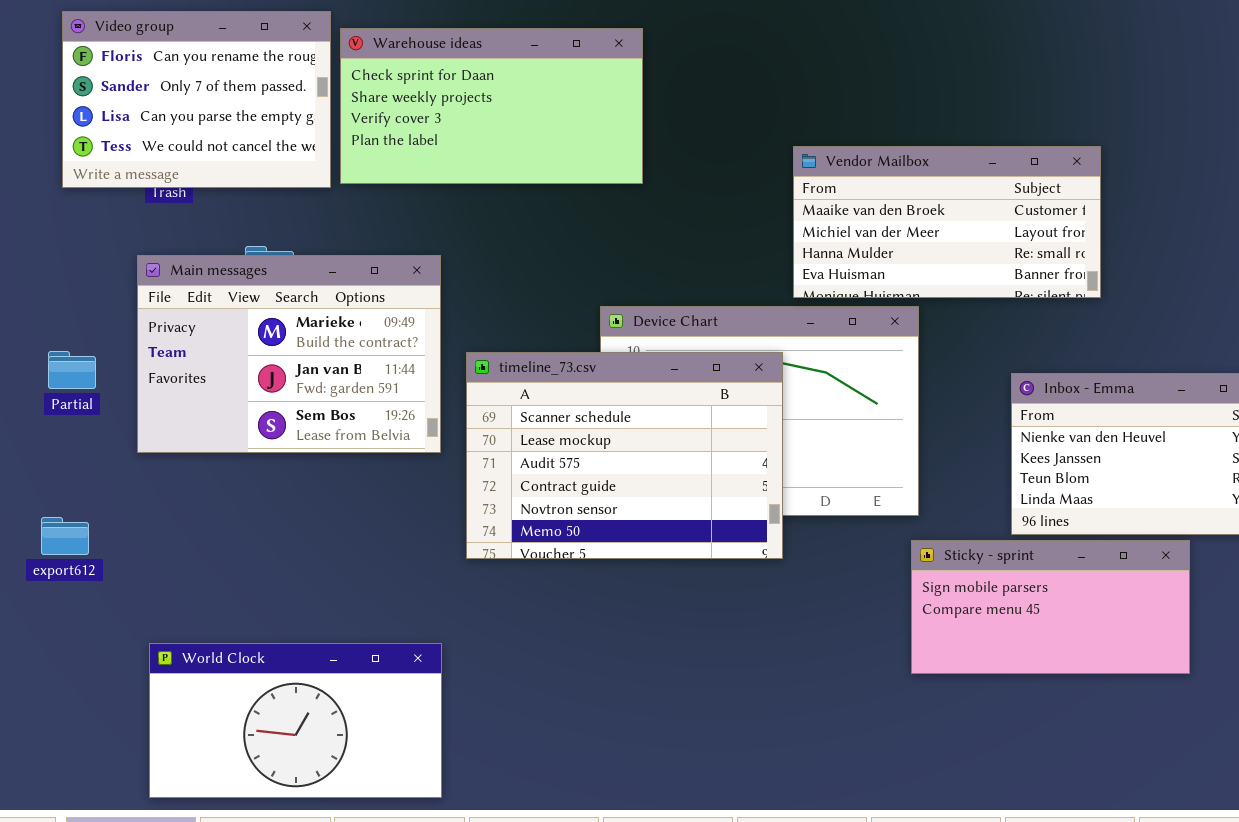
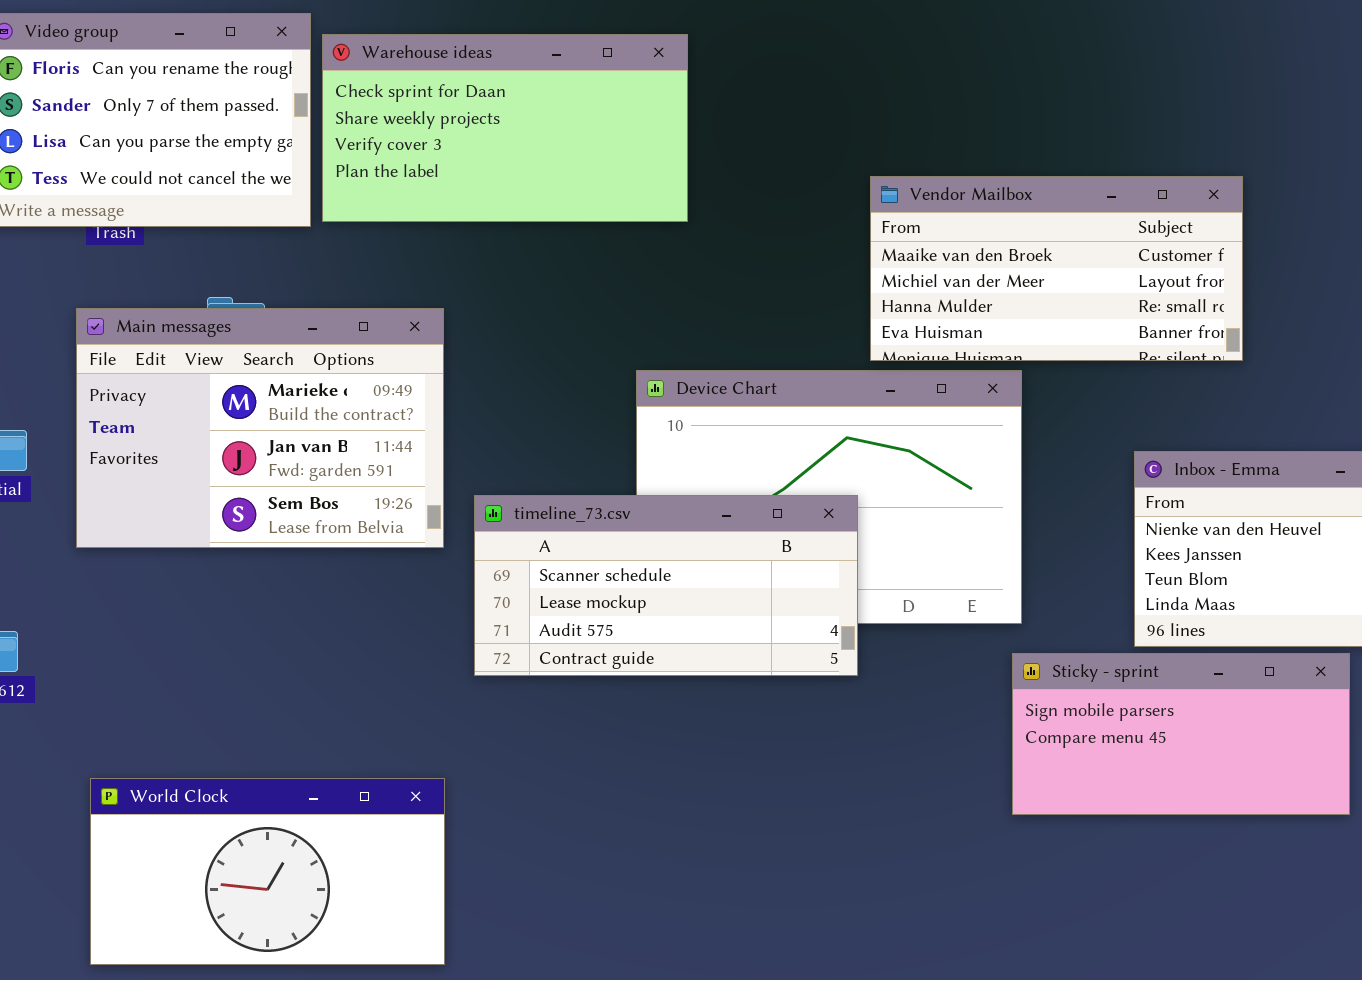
timeline_73.csv: [466,352,783,559] -> [474,495,858,676], resized

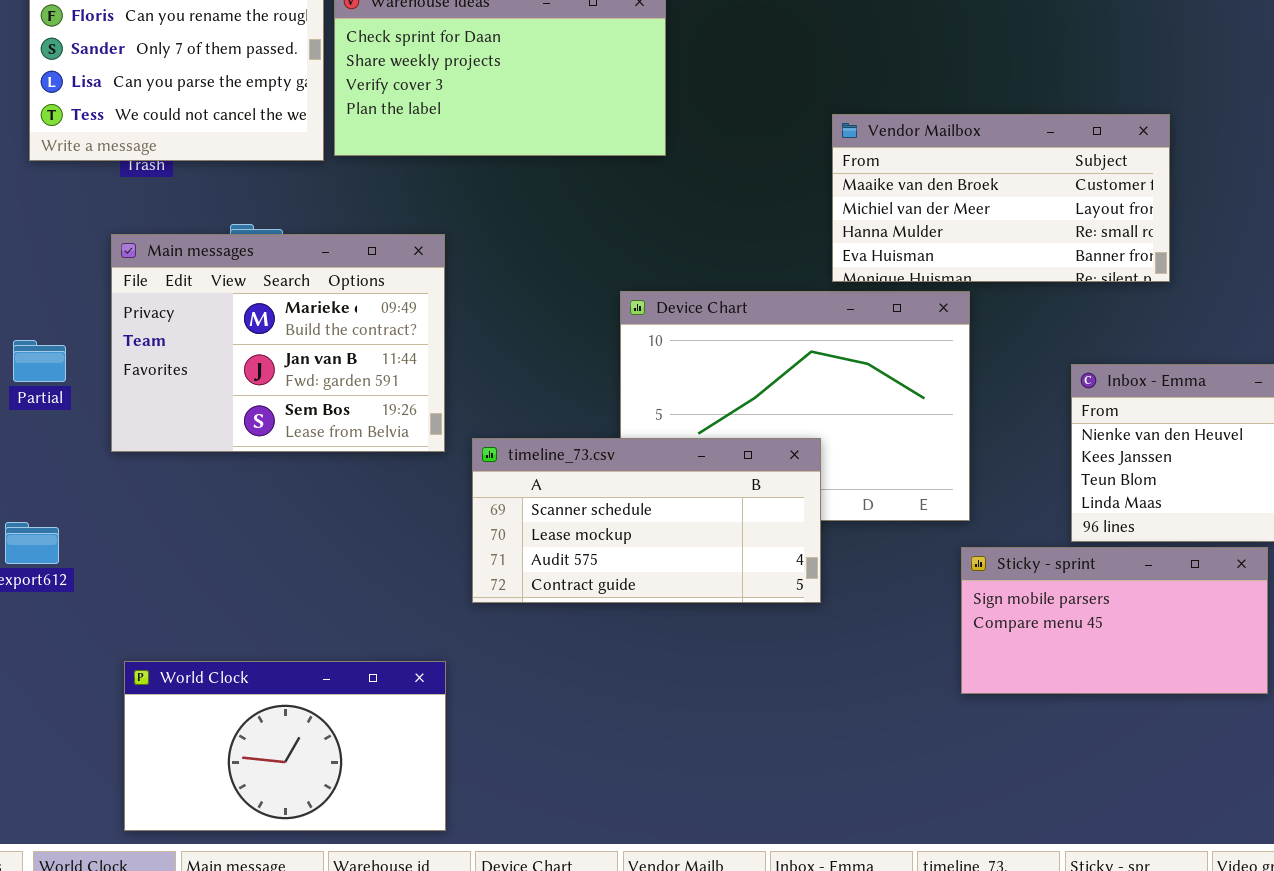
timeline_73.csv: [474,495,858,676] -> [472,438,821,603], moved

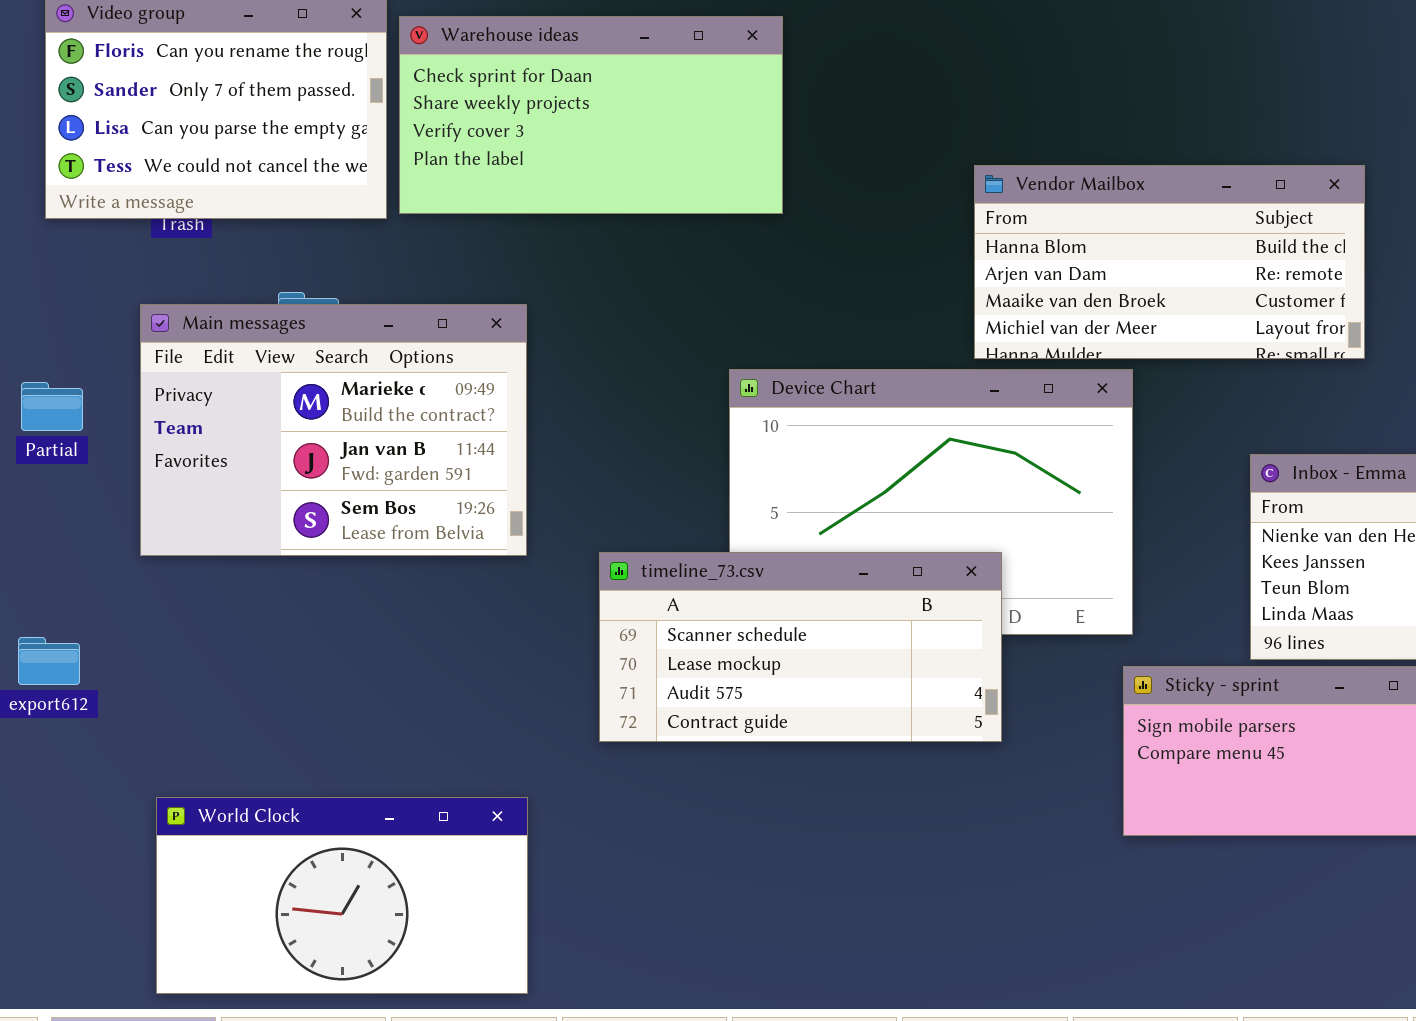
Vendor Mailbox: [832,114,1170,282] -> [974,165,1365,359], scrolled up 2 rows
Partial: [13,340,66,382] -> [21,382,83,431], moved
timeline_73.csv: [472,438,821,603] -> [599,552,1002,742], moved

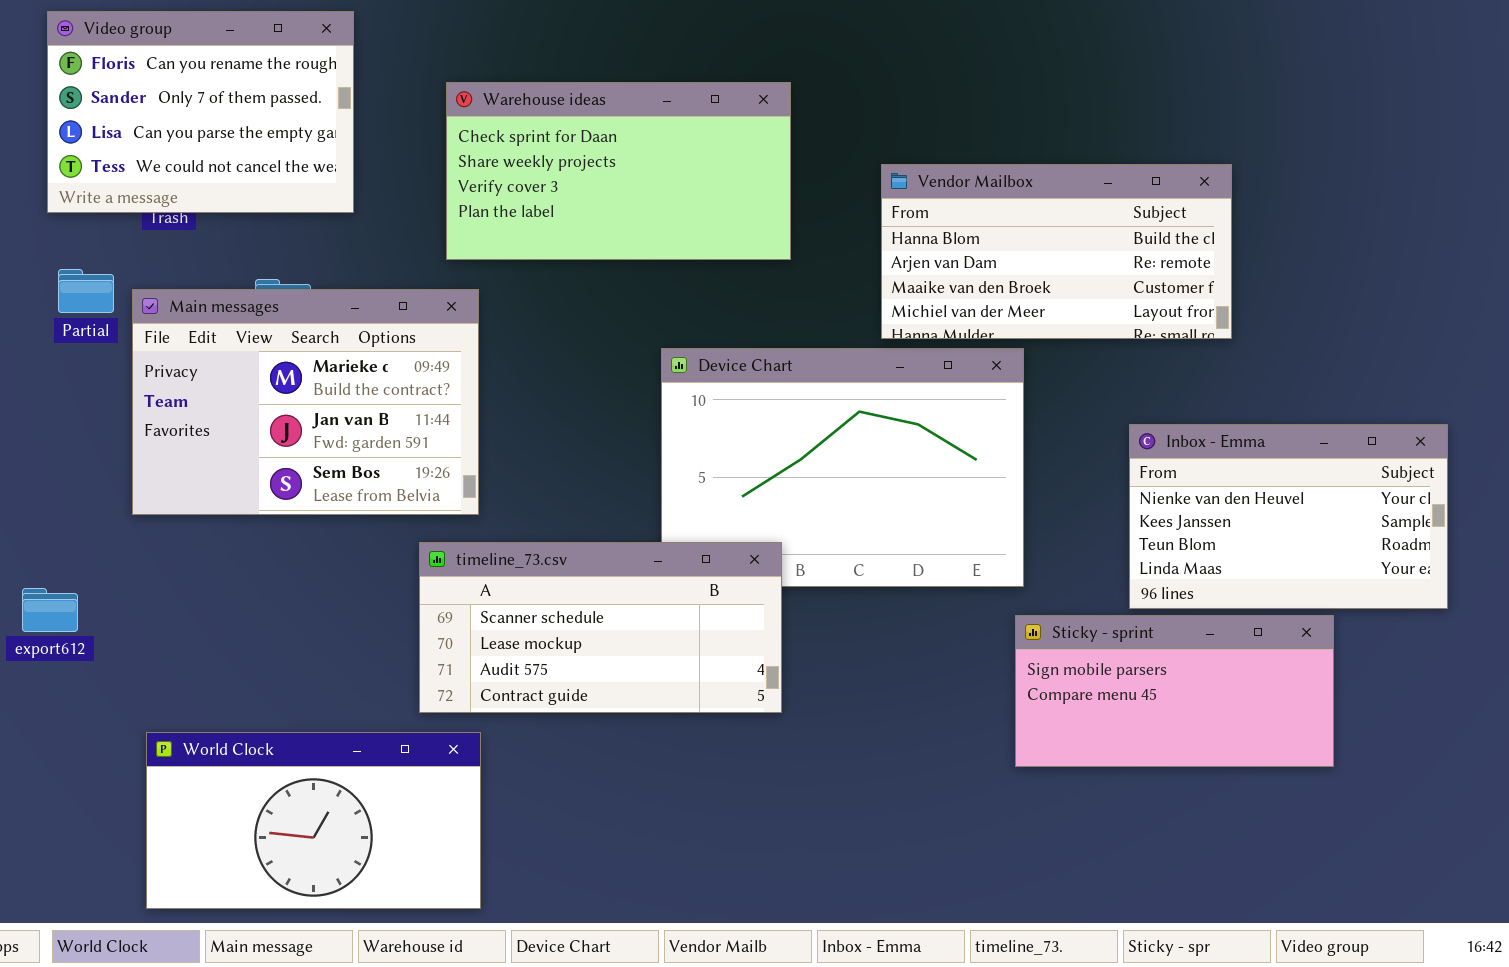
Warehouse ideas: [399,16,783,214] -> [446,82,791,260], moved
Partial: [21,382,83,431] -> [58,269,114,313], moved
timeline_73.csv: [599,552,1002,742] -> [419,542,782,713], moved

